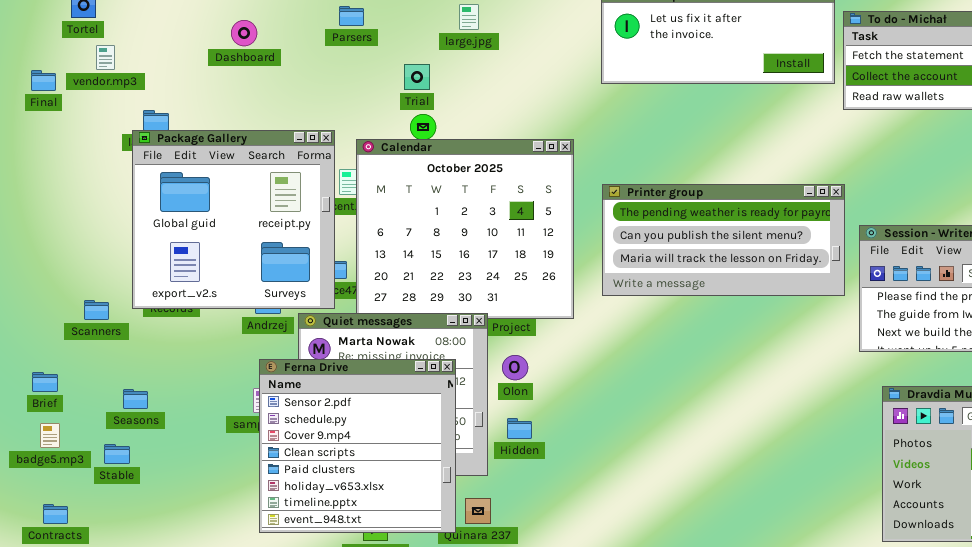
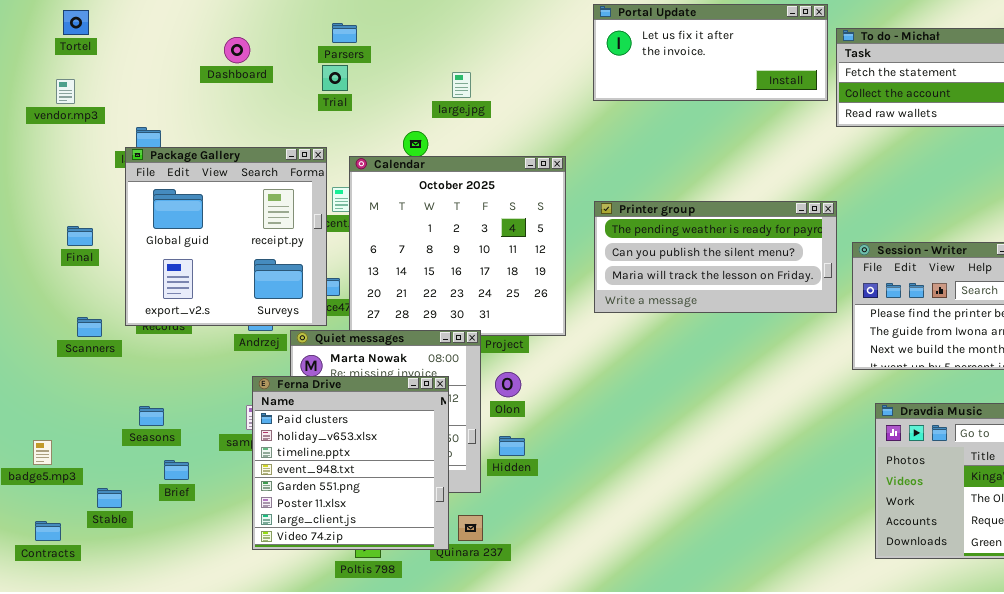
large.jpg: [459,4,479,30] -> [452,72,471,98], moved
vendor.mp3: [96,45,115,70] -> [56,79,75,104], moved
Trial: [404,64,430,90] -> [322,65,348,91], moved
Final: [31,70,56,91] -> [67,226,93,246], moved
Ferna Drive: [259,359,456,533] -> [252,376,449,550], scrolled down 4 rows
Brief: [32,372,58,392] -> [164,460,189,480], moved
Seasons: [123,389,148,409] -> [139,406,164,426], moved
Stable: [104,444,130,464] -> [97,488,122,508], moved

